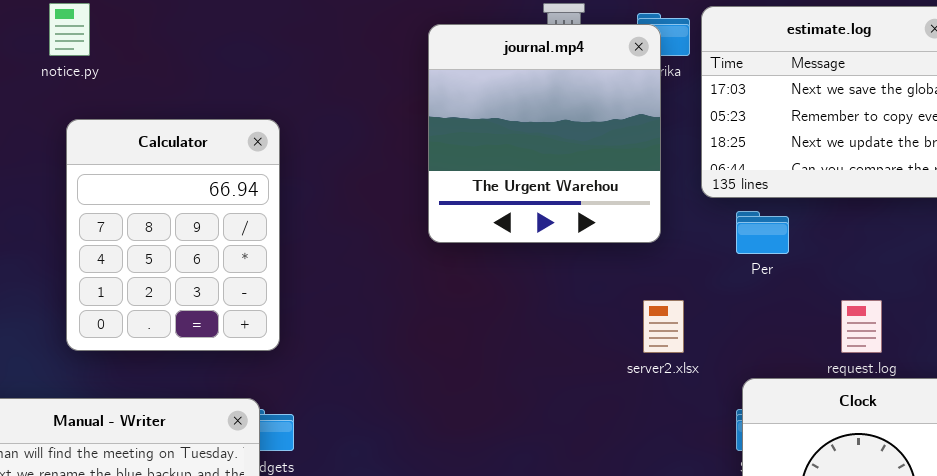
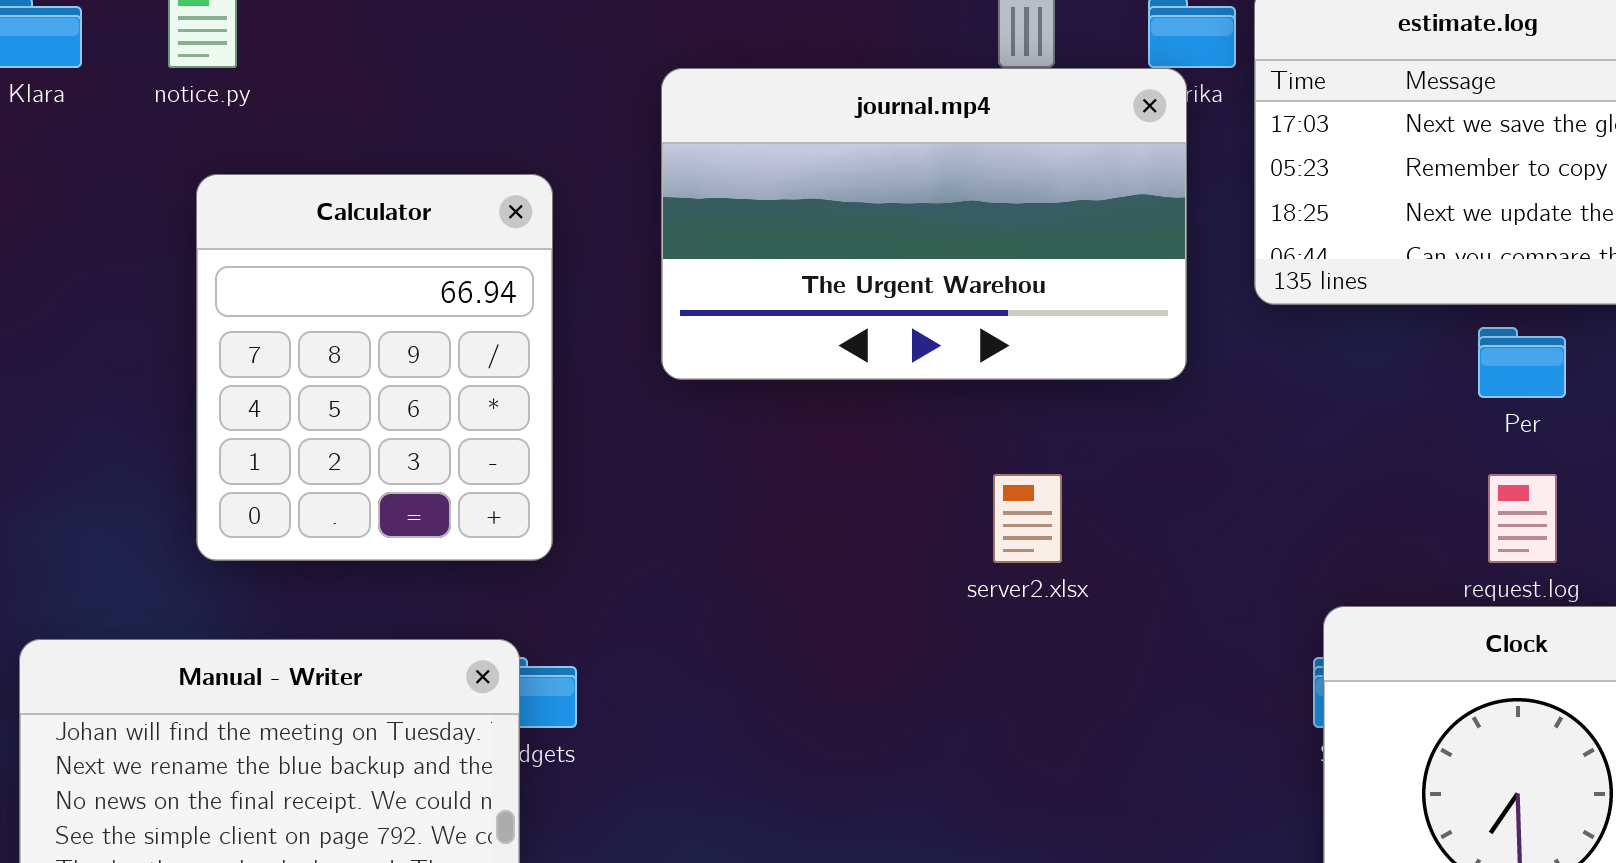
journal.mp4: [428,24,661,243] -> [661,68,1187,380], resized
Per: [736,211,789,254] -> [1478,327,1566,398], moved
server2.xlsx: [643,300,684,353] -> [993,474,1062,563], moved

